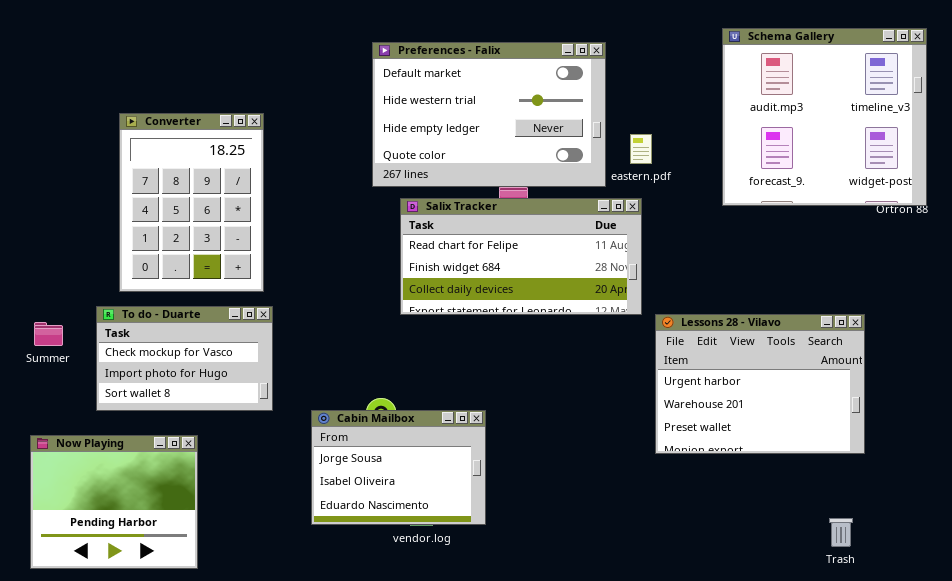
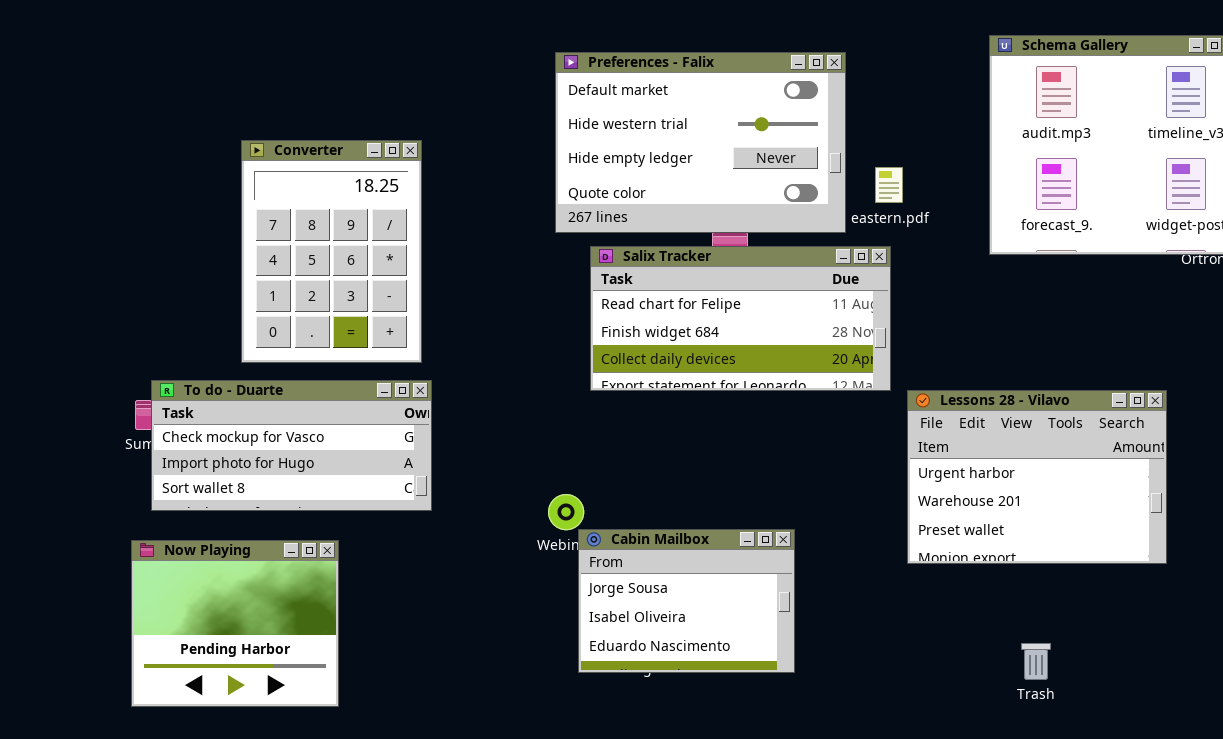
To do - Duarte: [96,306,273,411] -> [151,380,432,511], resized
Cabin Mailbox: [311,410,486,525] -> [578,529,795,673], moved
Trash: [829,518,853,547] -> [1021,643,1051,680], moved

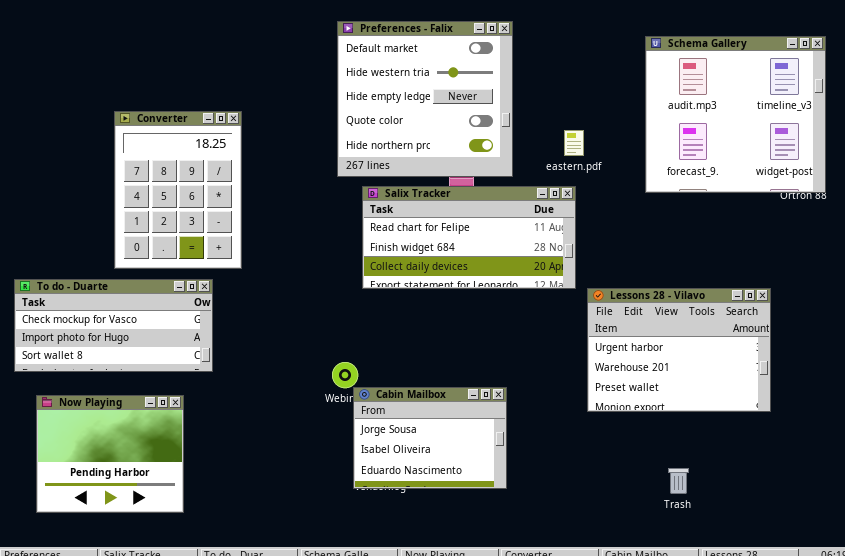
Preferences - Falix: [555,52,846,233] -> [337,21,513,177], resized
To do - Duarte: [151,380,432,511] -> [14,279,213,372], moved

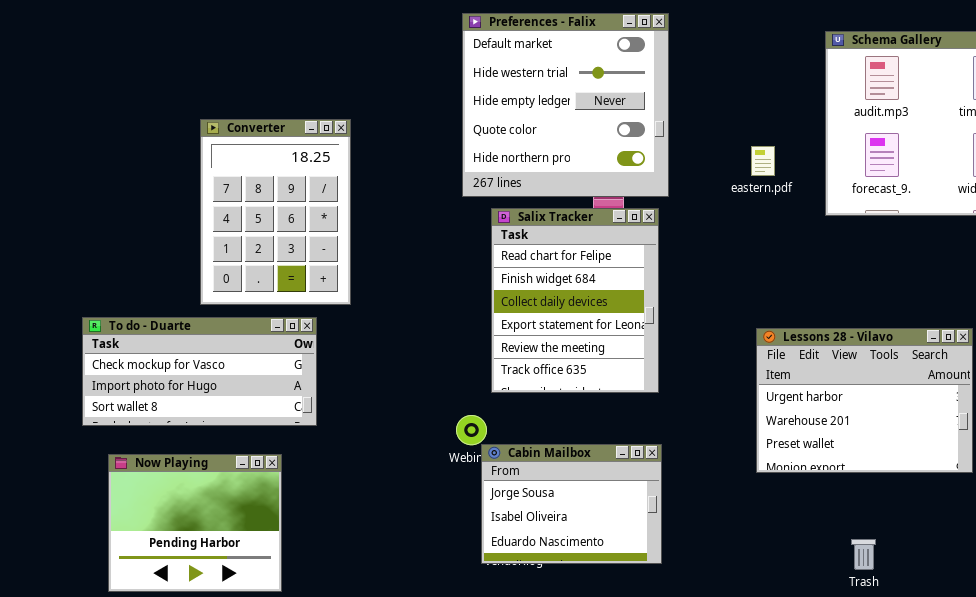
eastern.pdf: [564,130,584,156] -> [751,146,775,176], moved
Salix Tracker: [362,186,576,289] -> [491,208,659,393], resized

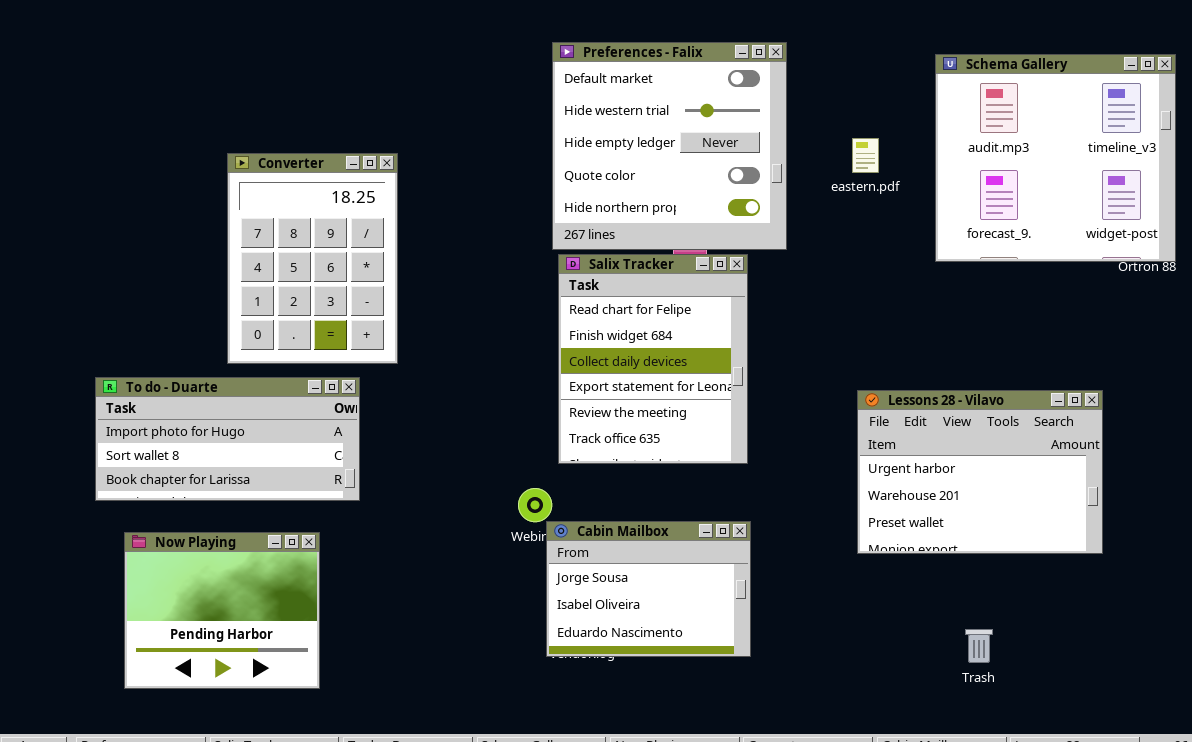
Preferences - Falix: [462,13,669,197] -> [552,42,787,250], moved
eastern.pdf: [751,146,775,176] -> [852,138,879,173], moved
To do - Duarte: [82,317,317,426] -> [95,377,360,501], scrolled down 1 row

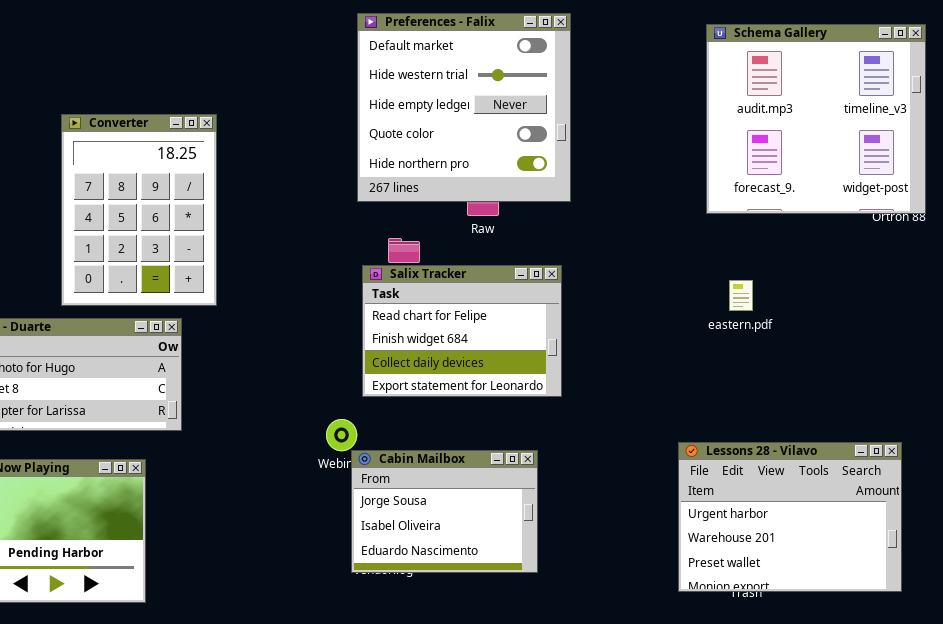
eastern.pdf: [852,138,879,173] -> [729,280,753,311], moved
Salix Tracker: [558,254,748,464] -> [362,265,562,397], resized
Lessons 28 - Vilavo: [857,390,1103,554] -> [678,442,902,592], moved

